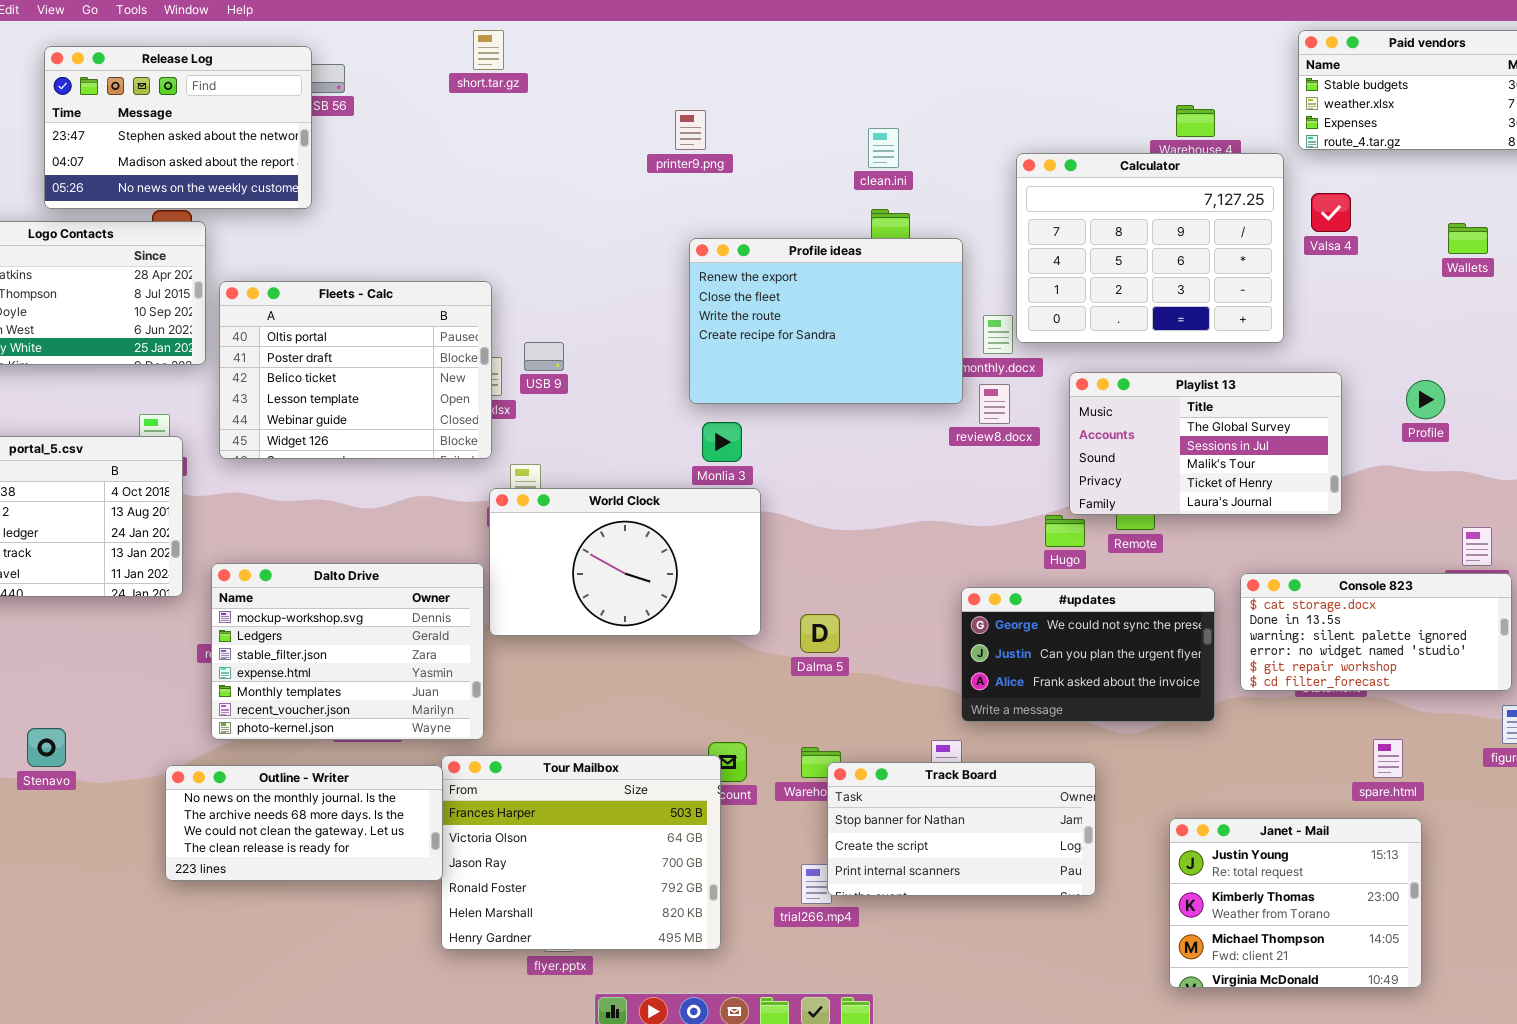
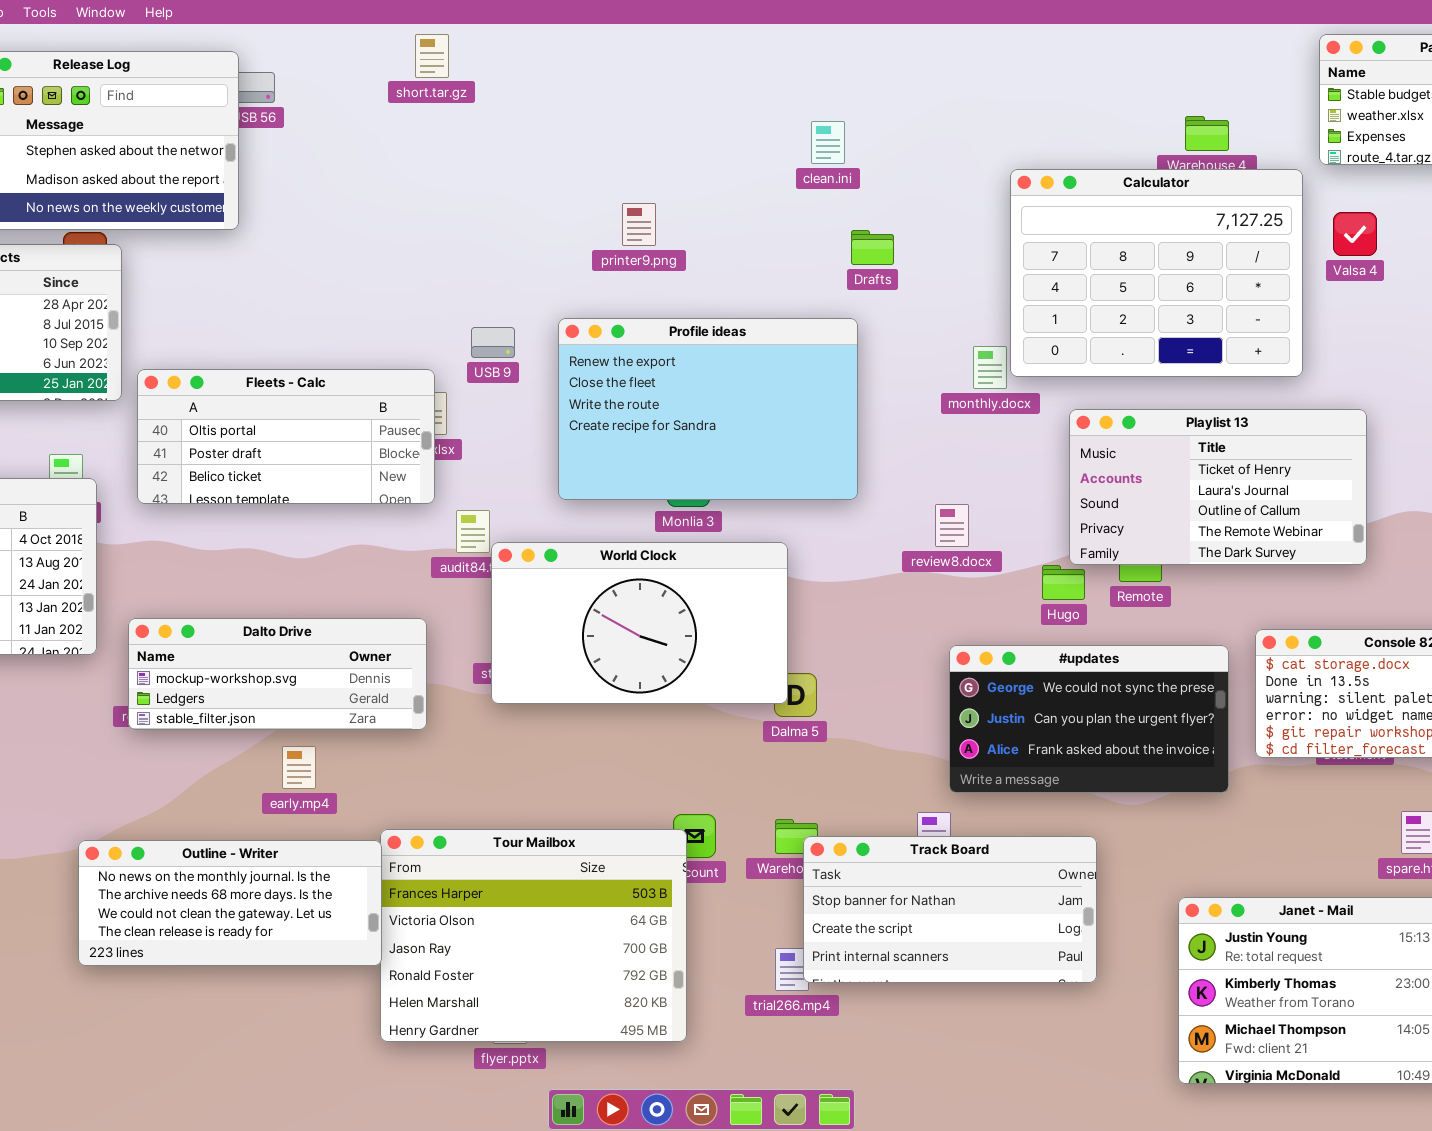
printer9.png: [675,110,706,150] -> [622,203,656,246], moved
clean.ini: [868,128,899,168] -> [811,121,845,164], moved
Profile ideas: [689,238,963,404] -> [558,318,858,500], moved
Fleets - Calc: [219,281,492,459] -> [137,369,435,504], resized
USB 9: [524,342,564,371] -> [471,327,515,358], moved
Playlist 13: [1069,372,1342,515] -> [1069,409,1367,565], scrolled down 3 rows
review8.docx: [979,384,1010,424] -> [935,504,969,547], moved
World Clock: [489,488,761,636] -> [491,542,788,704], moved
Dalto Drive: [211,563,484,740] -> [128,618,427,730], resized

